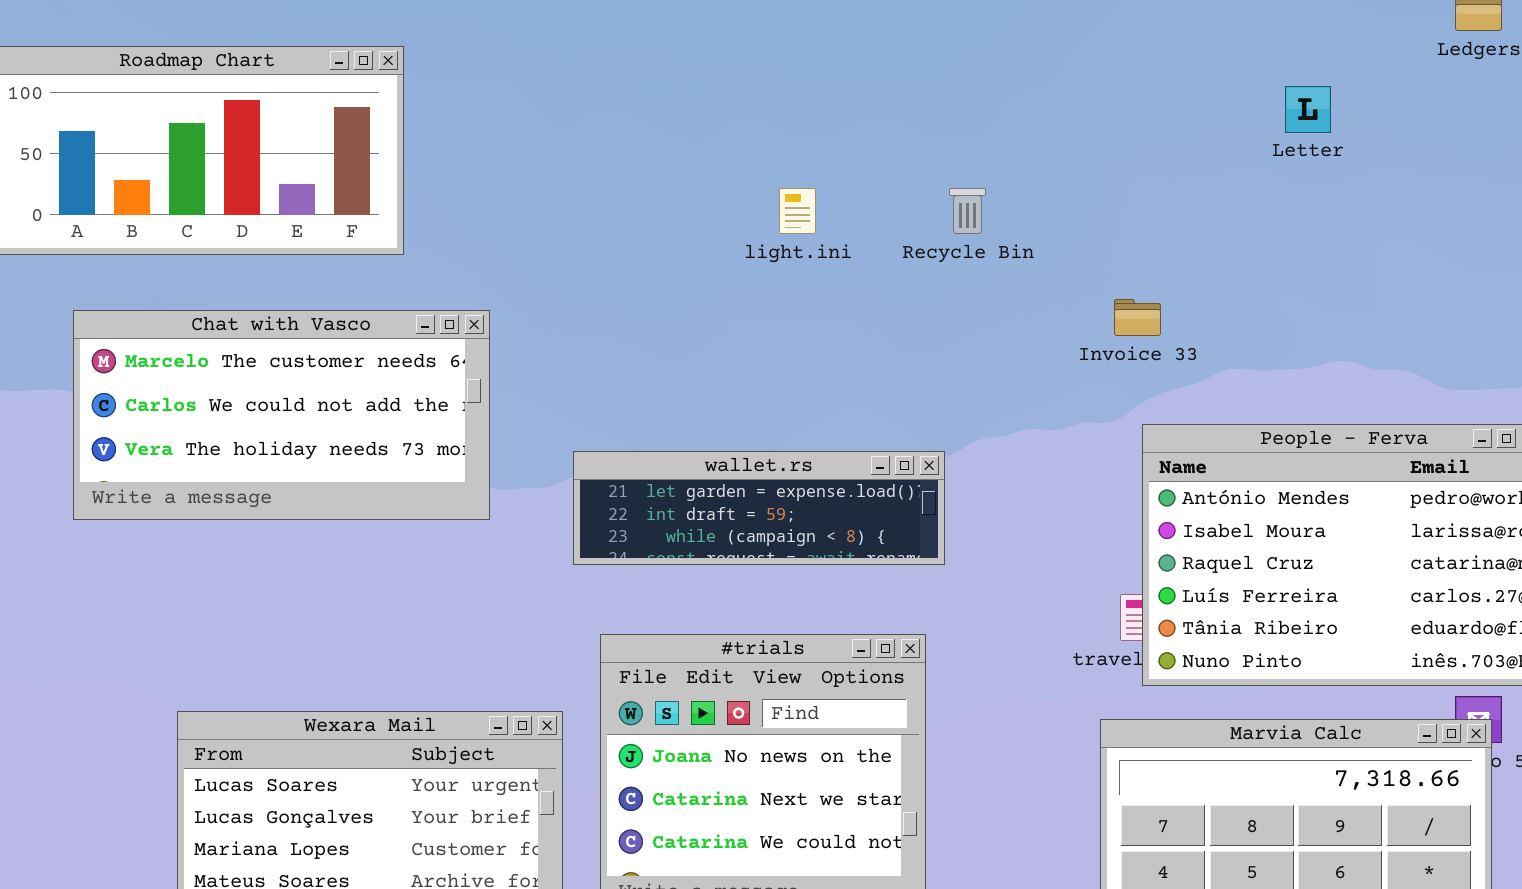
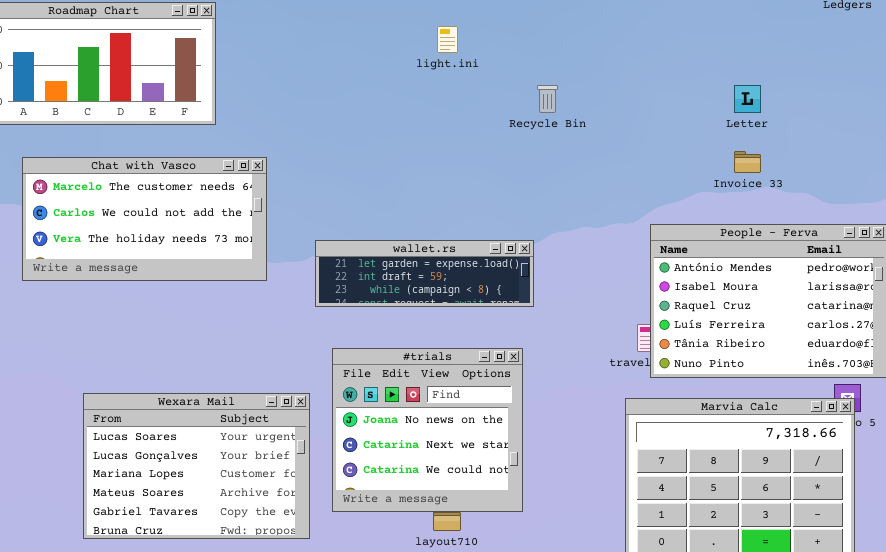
Letter: [1285,86,1331,133] -> [734,85,761,113], moved
light.ini: [779,188,816,234] -> [437,26,458,53], moved
Invoice 33: [1114,299,1161,336] -> [734,151,761,173], moved

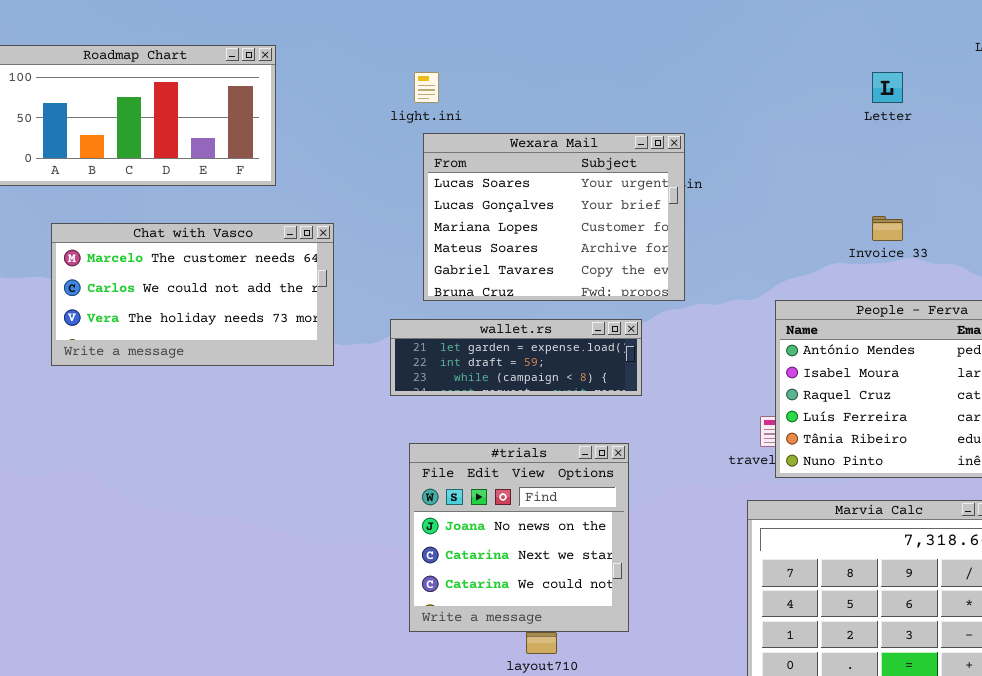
light.ini: [437,26,458,53] -> [414,72,439,103], moved
Letter: [734,85,761,113] -> [872,72,903,103], moved
Wexara Mail: [83,393,310,539] -> [423,133,685,301], moved

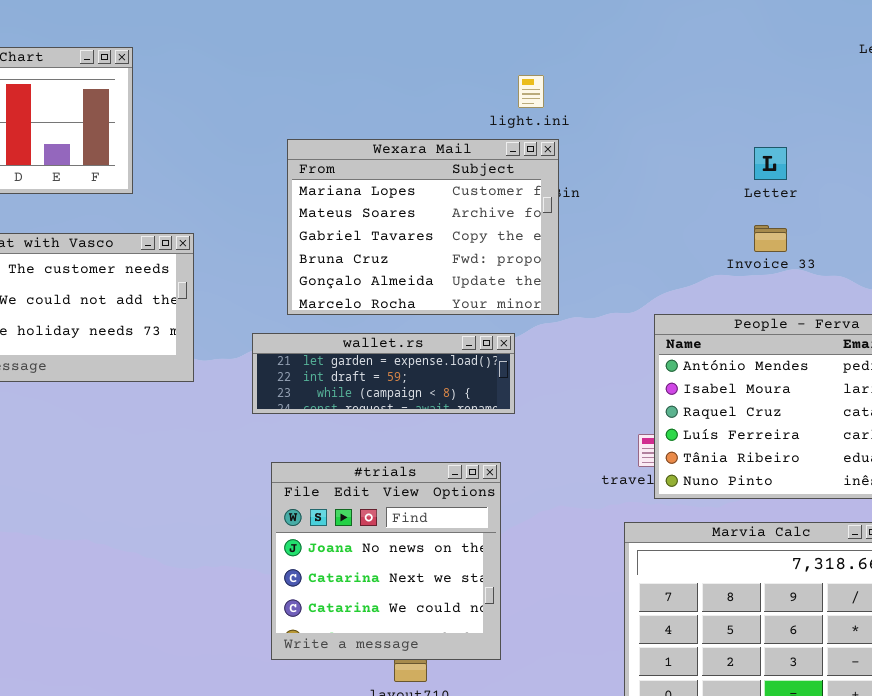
light.ini: [414,72,439,103] -> [518,75,544,108], moved
Letter: [872,72,903,103] -> [754,147,787,180], moved
Wexara Mail: [423,133,685,301] -> [287,139,559,315], scrolled down 2 rows

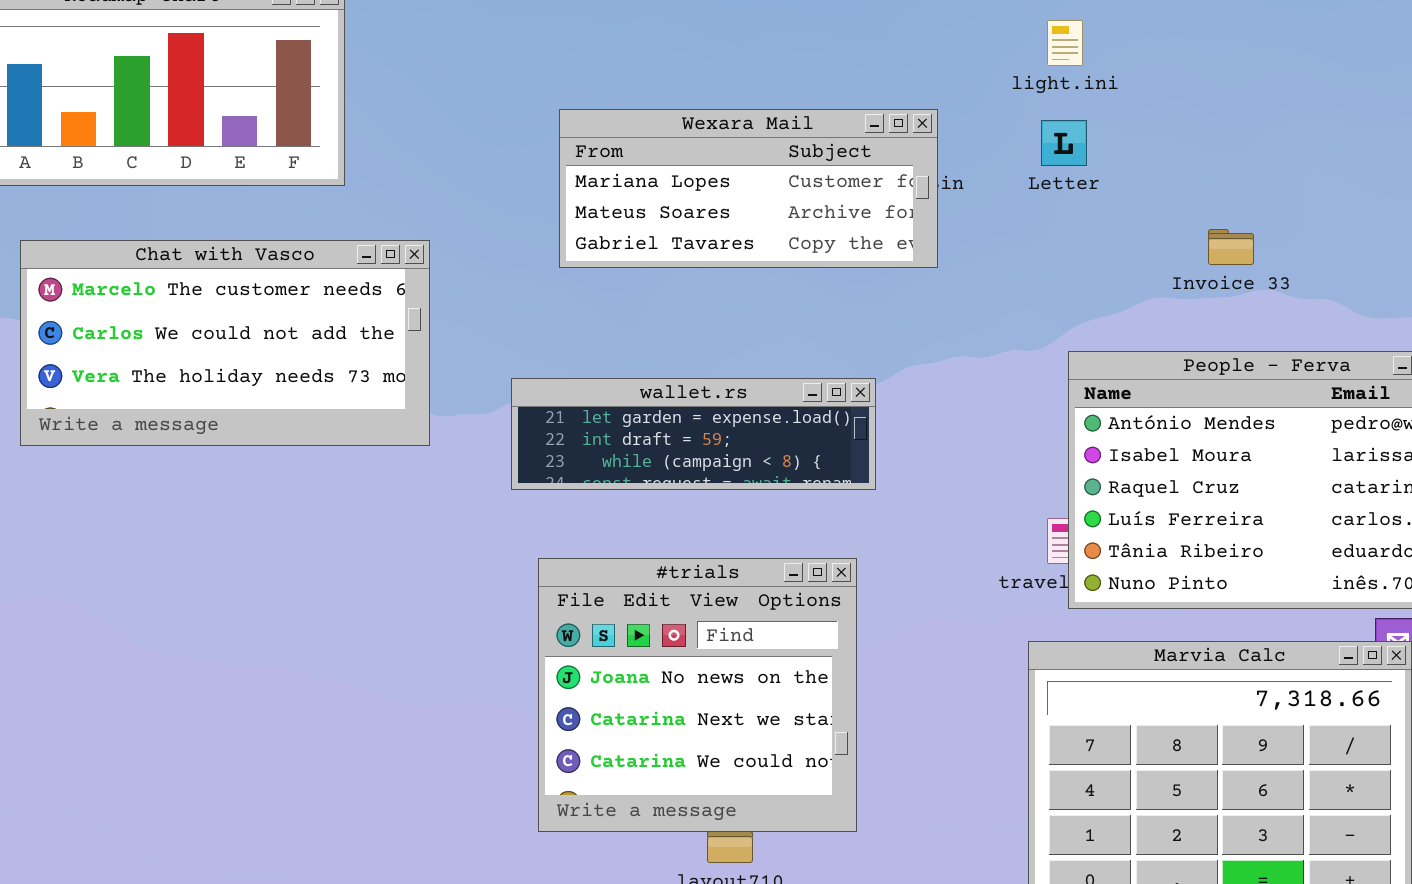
light.ini: [518,75,544,108] -> [1047,20,1083,66], moved
Wexara Mail: [287,139,559,315] -> [559,109,938,268], resized
Letter: [754,147,787,180] -> [1041,120,1087,166], moved

